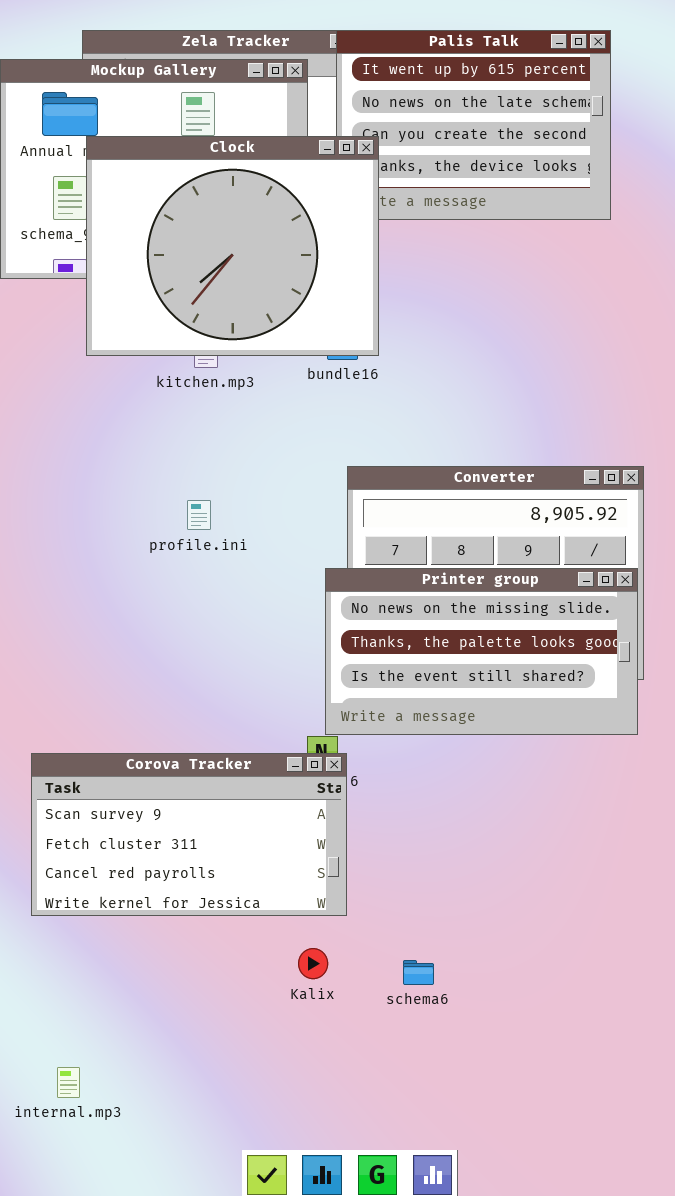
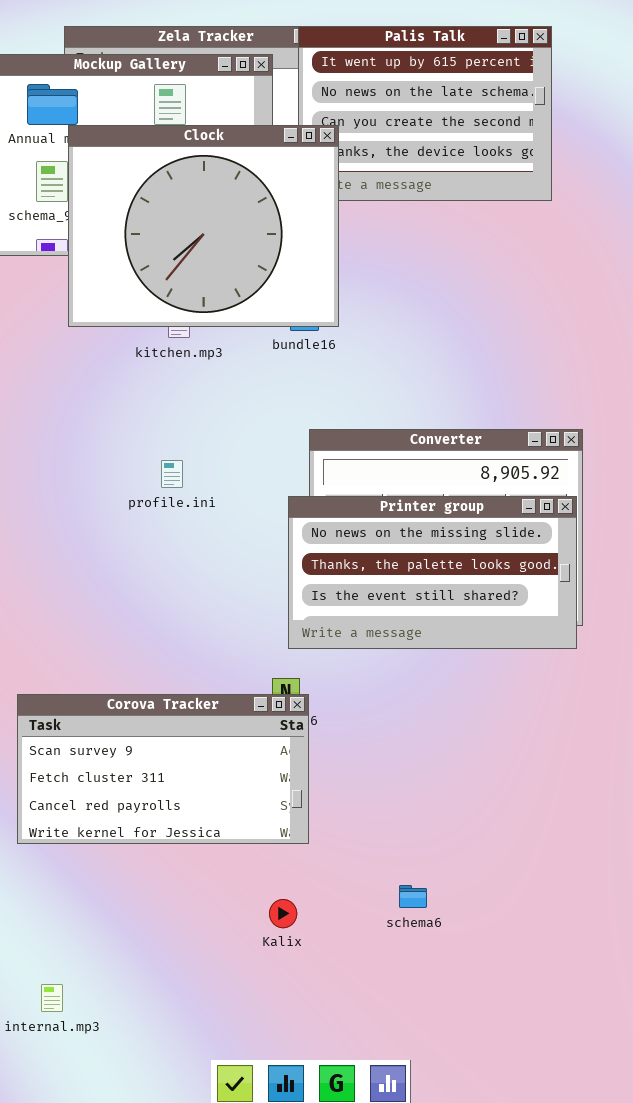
Printer group: [325,568,638,735] -> [288,496,577,649], moved
Kalix: [298,948,328,979] -> [269,899,297,928], moved
schema6: [403,960,434,985] -> [399,885,427,908], moved

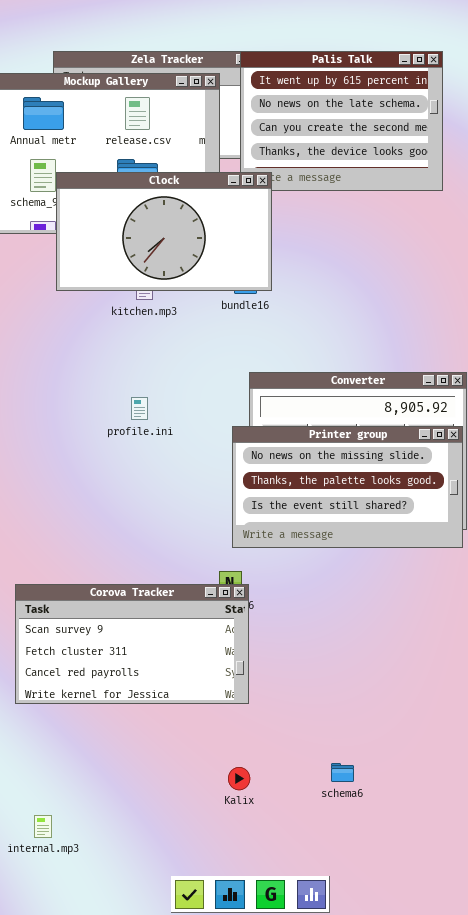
Clock: [68,125,339,327] -> [56,172,272,291], resized
schema6: [399,885,427,908] -> [331,763,354,782], moved
Kalix: [269,899,297,928] -> [228,767,250,790], moved

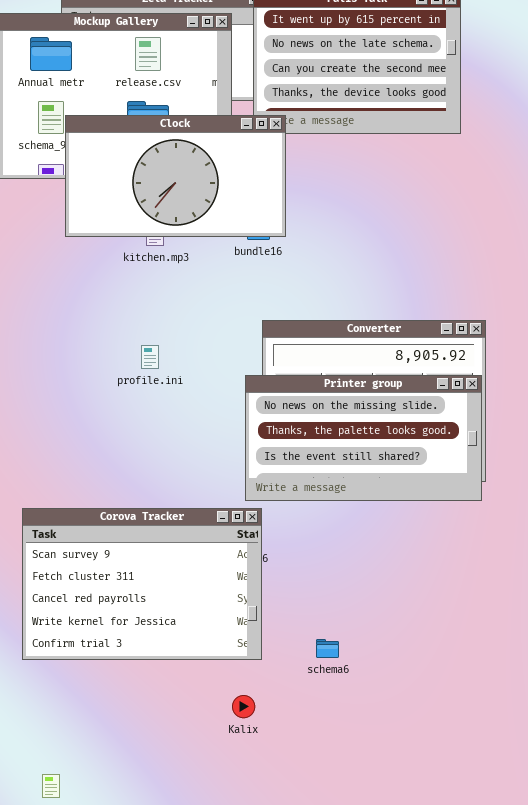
Corova Tracker: [15,584,249,704] -> [22,508,262,660], resized
schema6: [331,763,354,782] -> [316,639,339,658], moved
Kalix: [228,767,250,790] -> [232,695,255,718], moved

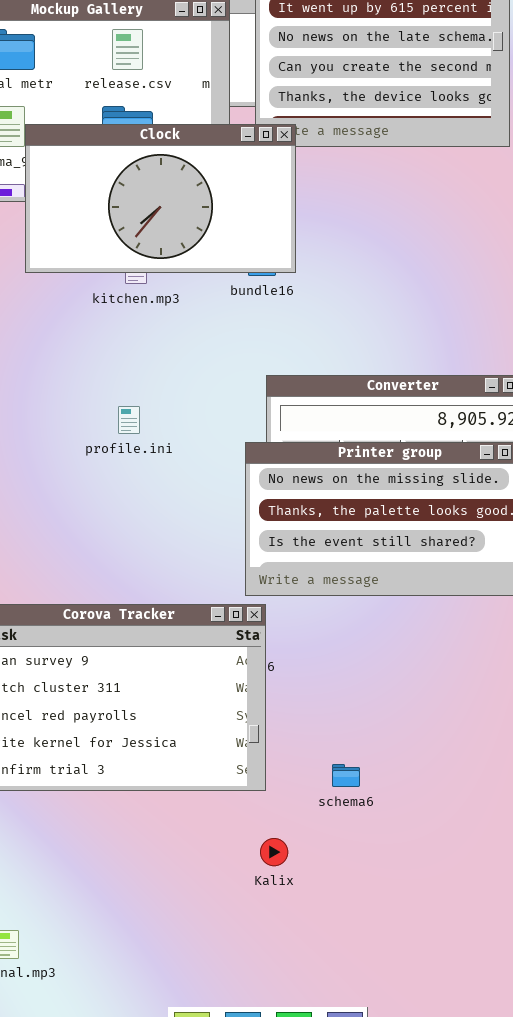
Kalix: [232,695,255,718] -> [260,838,288,866], moved

